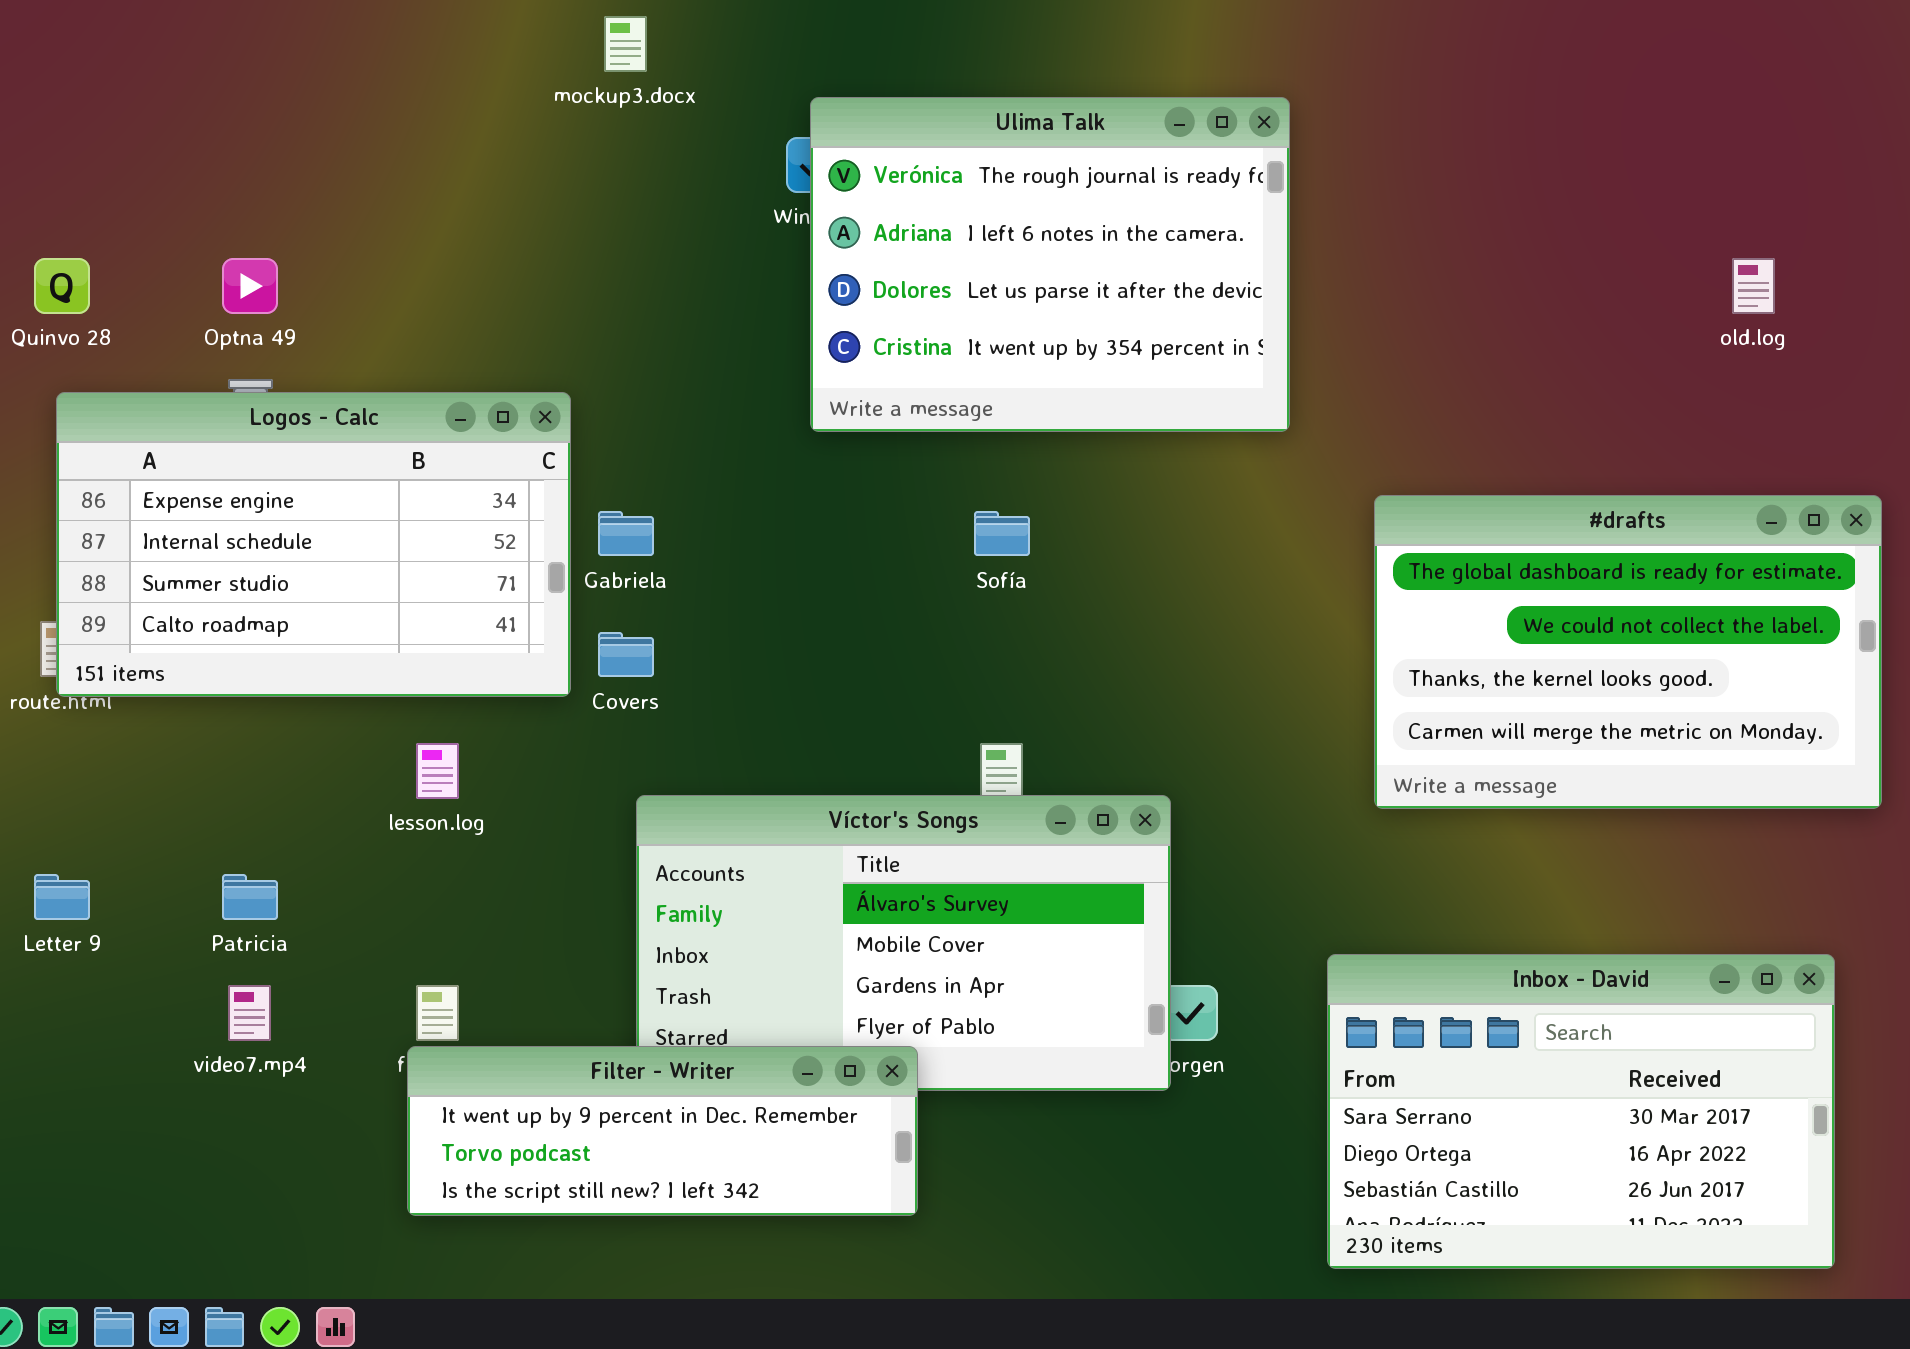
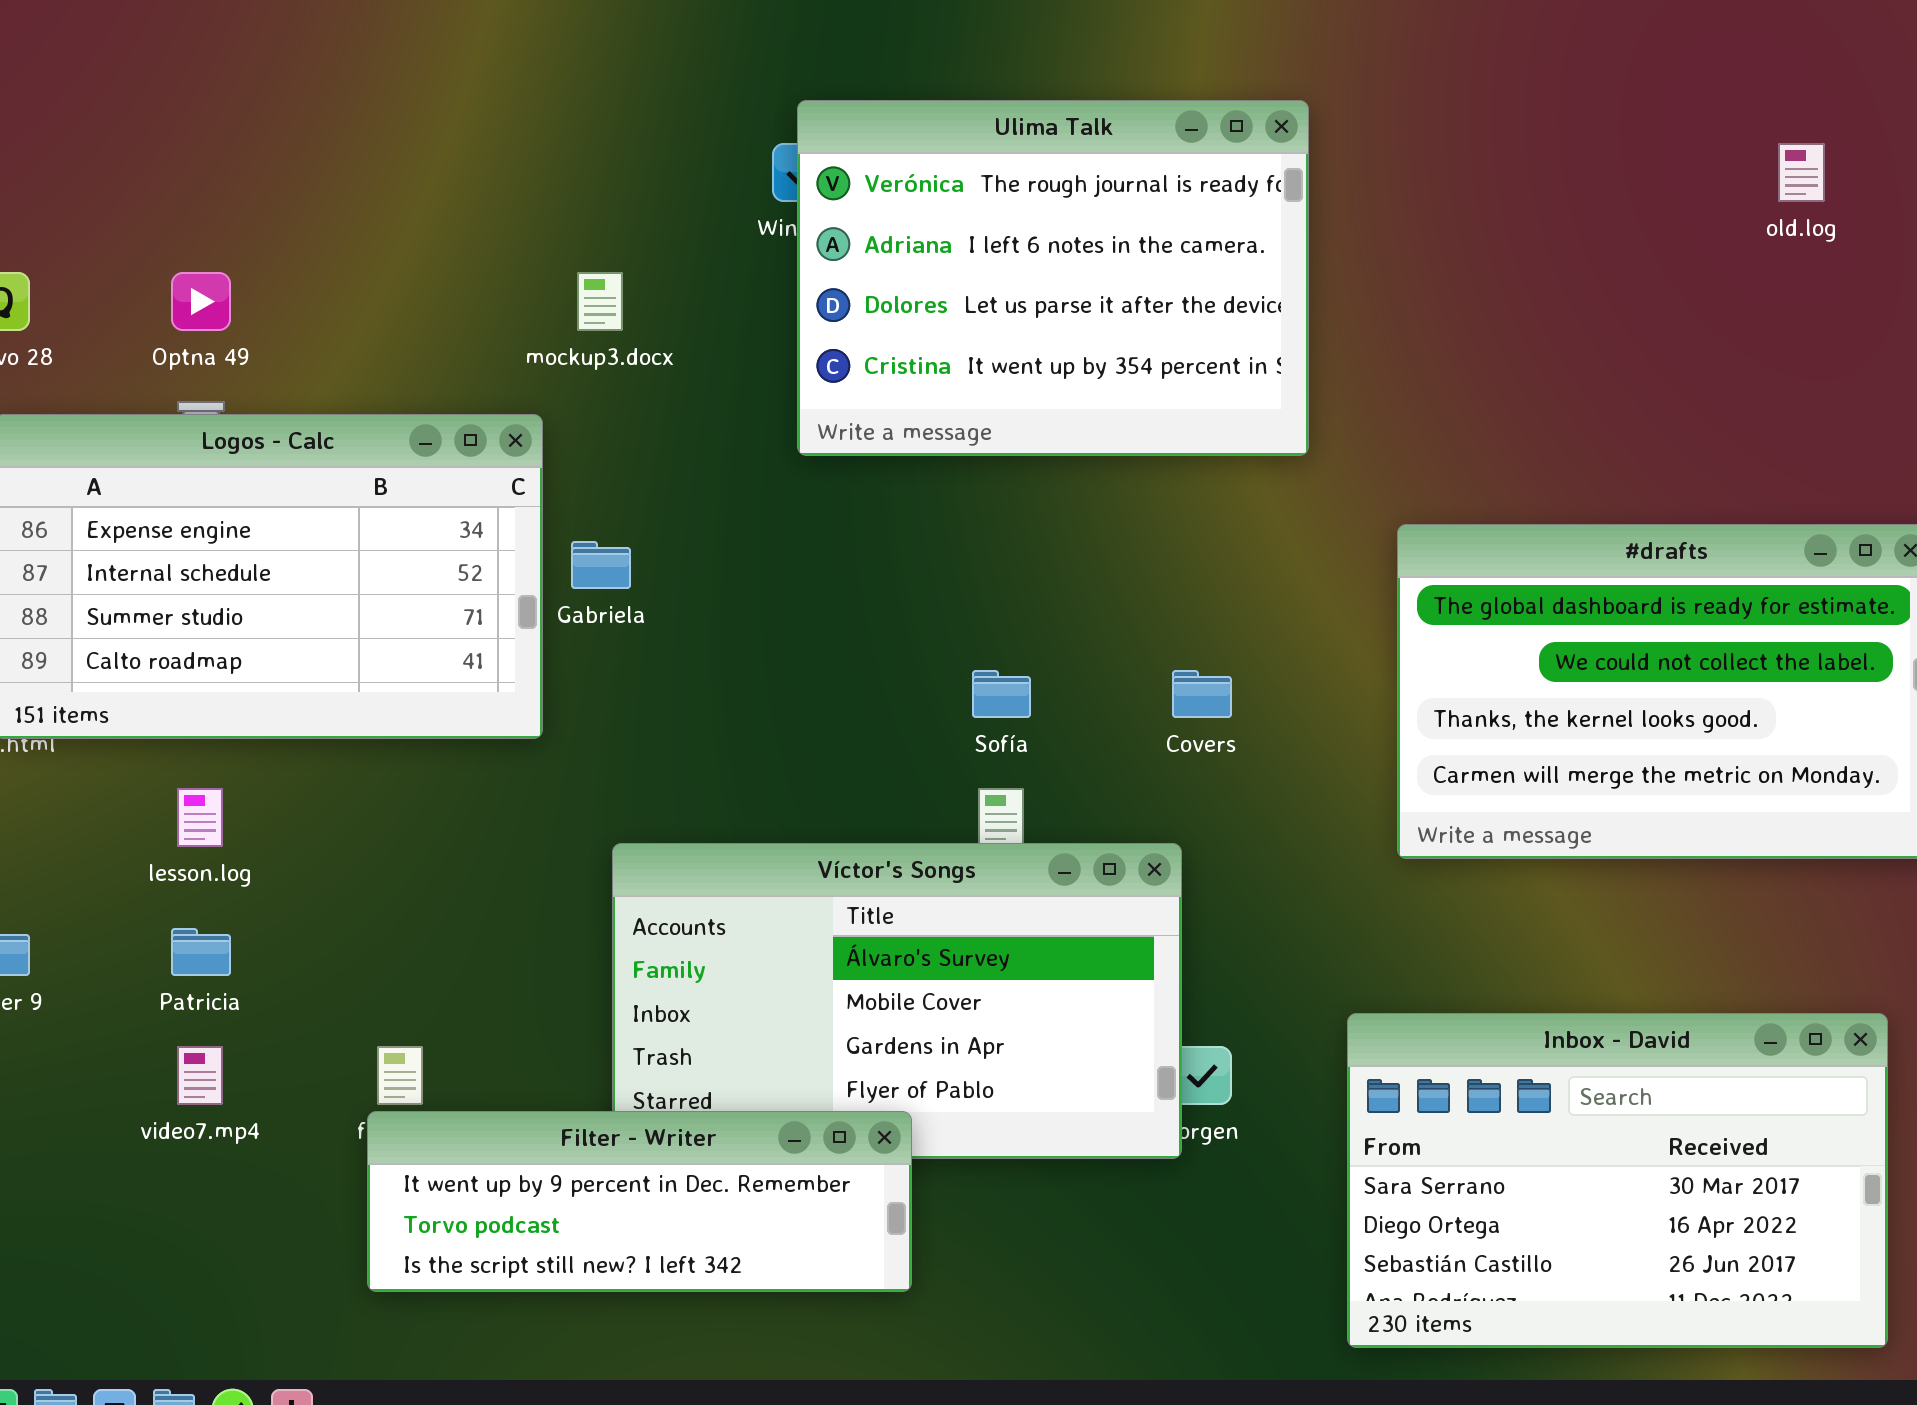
mockup3.docx: [604,16,647,72] -> [577,272,623,331], moved
old.log: [1732,258,1775,314] -> [1778,143,1825,202], moved
Sofía: [974,511,1030,556] -> [972,670,1031,718], moved
Covers: [598,632,654,677] -> [1172,670,1232,718], moved
lesson.log: [416,743,459,799] -> [177,788,223,847], moved

